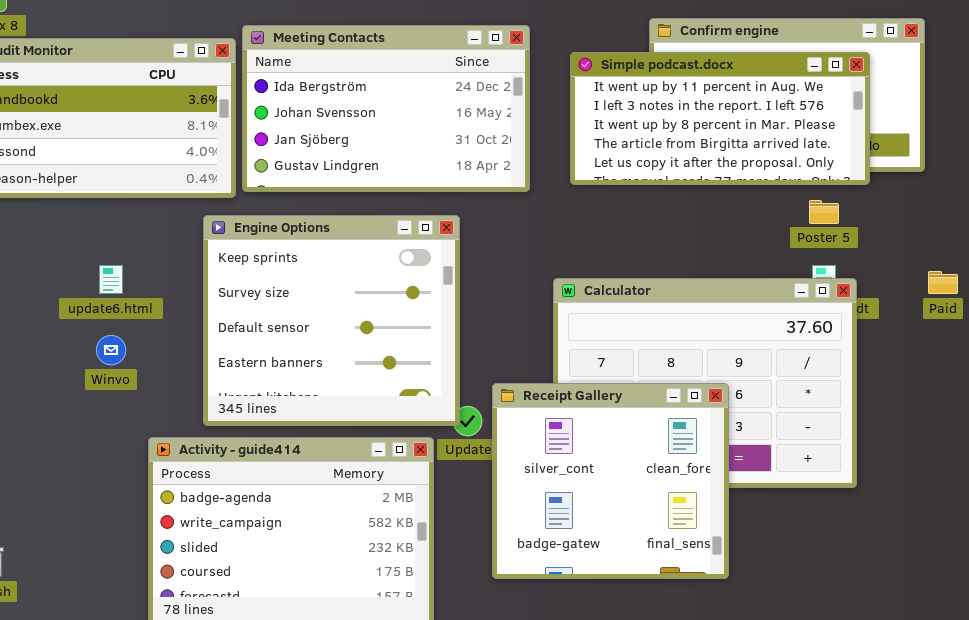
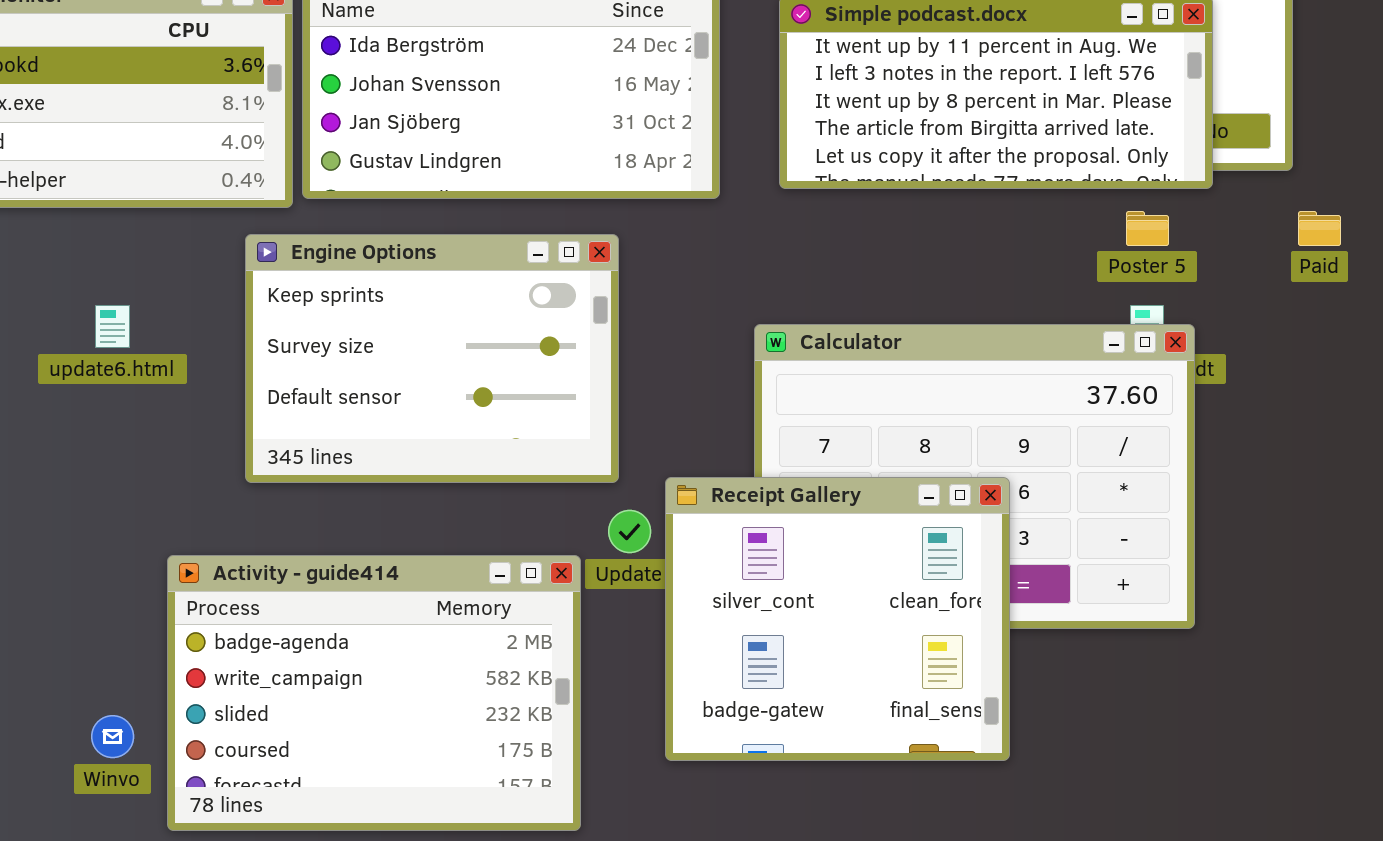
Engine Options: [203,215,460,426] -> [245,234,619,483], resized
Paid: [928,271,958,294] -> [1298,211,1341,246], moved
Winvo: [96,335,126,365] -> [91,715,134,758], moved

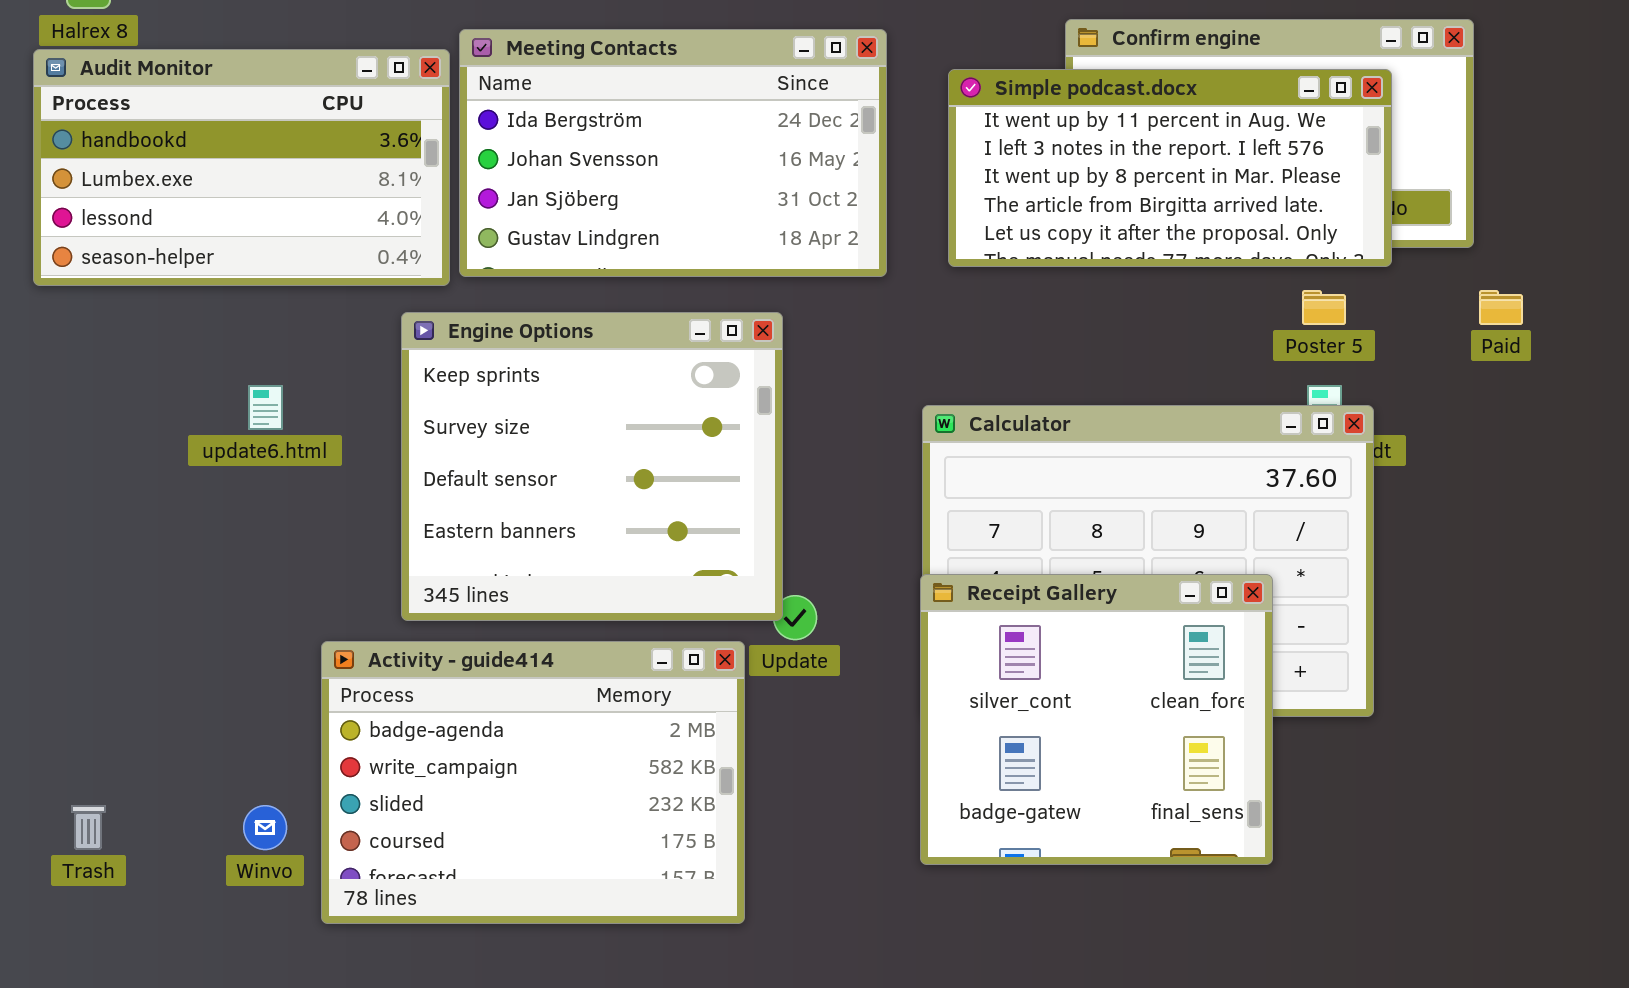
Engine Options: [245,234,619,483] -> [401,312,783,621], resized
Receipt Gallery: [665,477,1010,761] -> [920,574,1273,865], moved

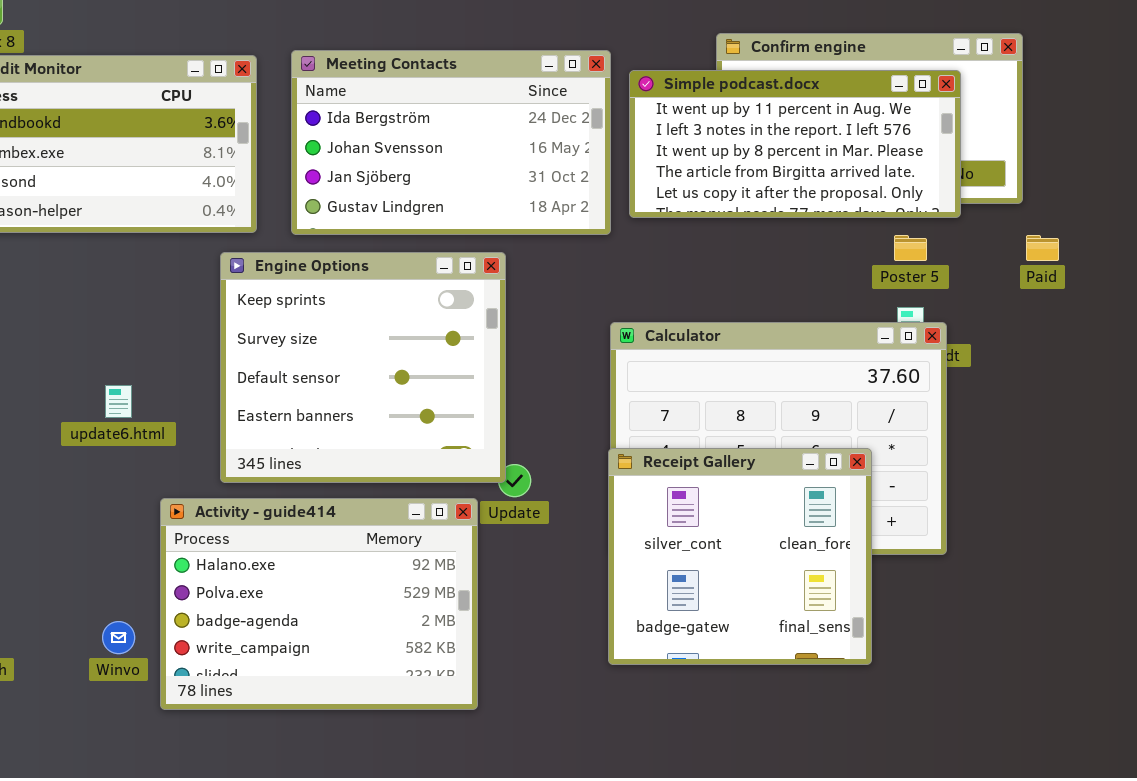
Meeting Contacts: [459,29,887,277] -> [291,50,611,235], moved
update6.html: [248,385,283,430] -> [105,385,132,418], moved
Activity - guide414: [321,641,745,924] -> [160,498,478,710], scrolled up 2 rows

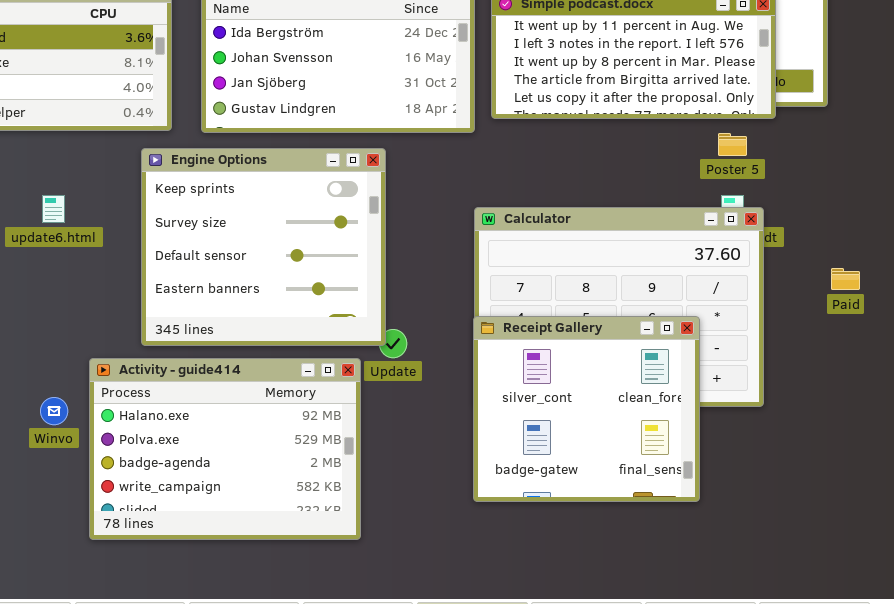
Paid: [1026,235,1059,261] -> [831,268,860,290], moved
update6.html: [105,385,132,418] -> [42,195,65,223], moved
Winvo: [102,621,135,654] -> [40,397,68,425], moved

